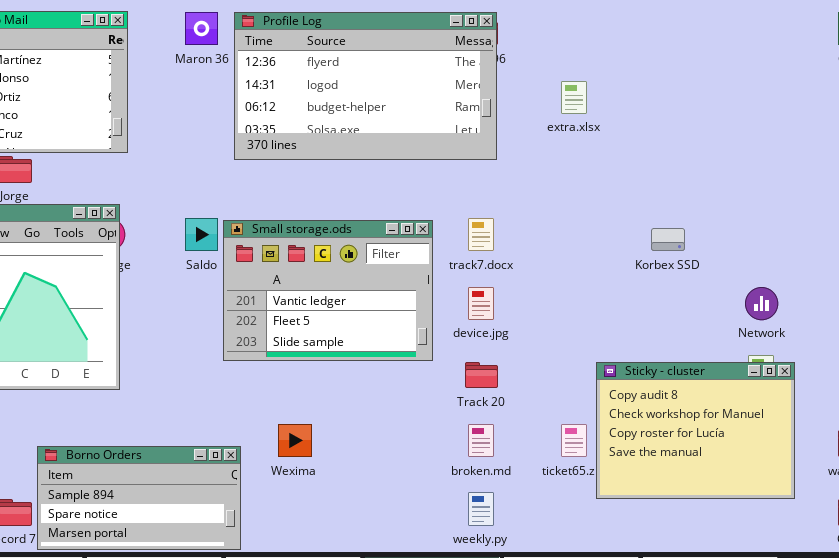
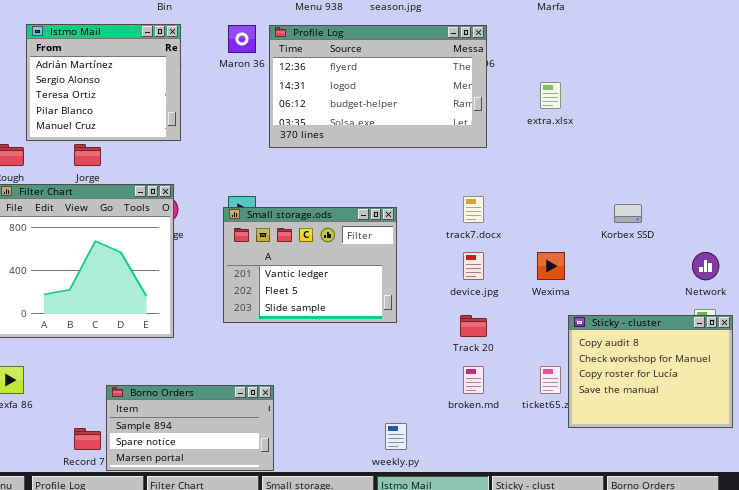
Small storage.ods: [223,220,433,361] -> [223,207,397,323], moved
Wexima: [278,424,312,457] -> [537,252,565,280], moved
weekly.py: [468,492,494,526] -> [385,423,407,450], moved

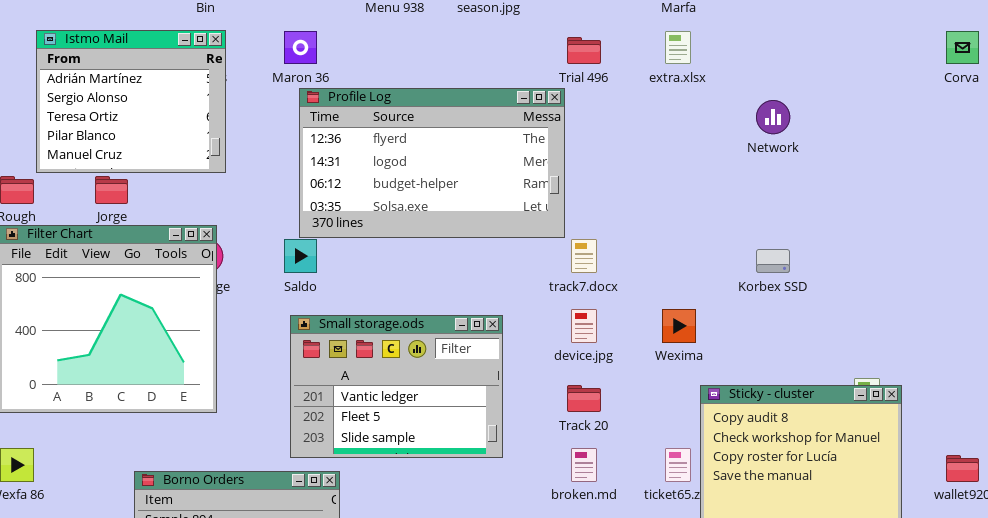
Profile Log: [269,25,487,148] -> [299,88,565,238], moved
extra.xlsx: [540,82,561,109] -> [665,31,691,64], moved
Small storage.ods: [223,207,397,323] -> [290,315,503,458], moved
Network: [692,252,719,280] -> [756,100,790,134], moved

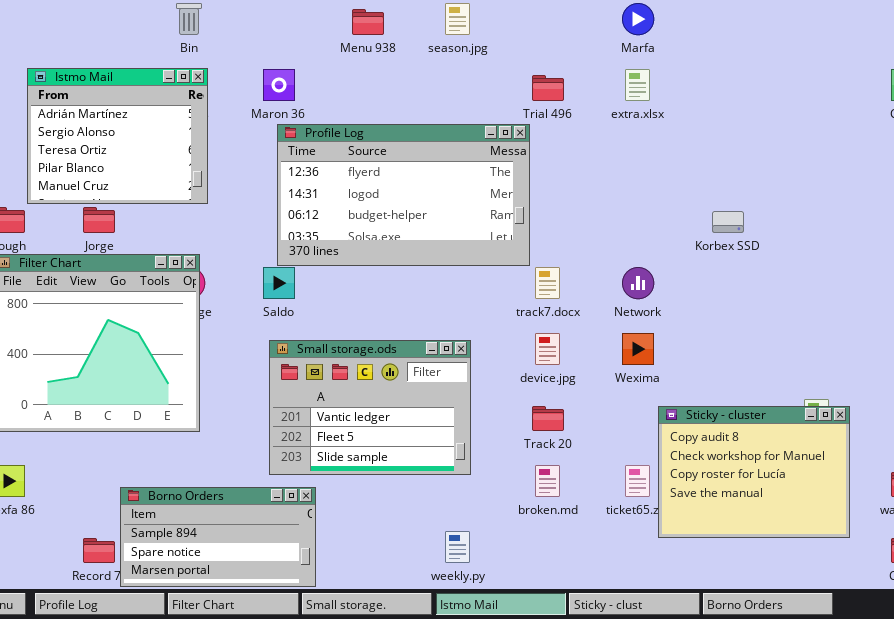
Network: [756,100,790,134] -> [622,267,654,299], moved
Korbex SSD: [756,249,790,273] -> [712,211,744,233], moved

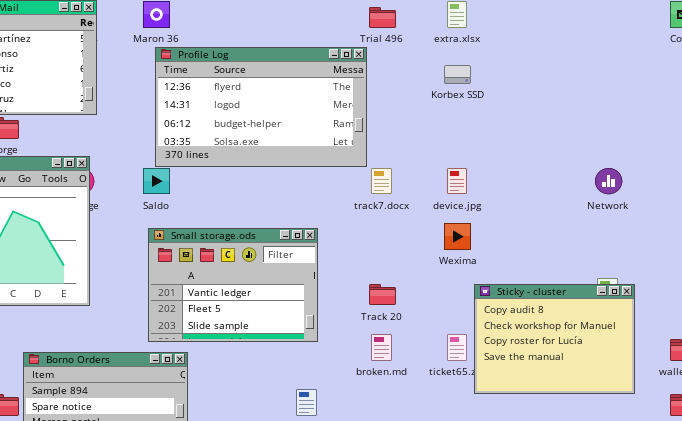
Korbex SSD: [712,211,744,233] -> [444,65,471,84], moved
Network: [622,267,654,299] -> [595,168,622,194], moved
device.jpg: [535,333,560,365] -> [447,168,467,194], moved

